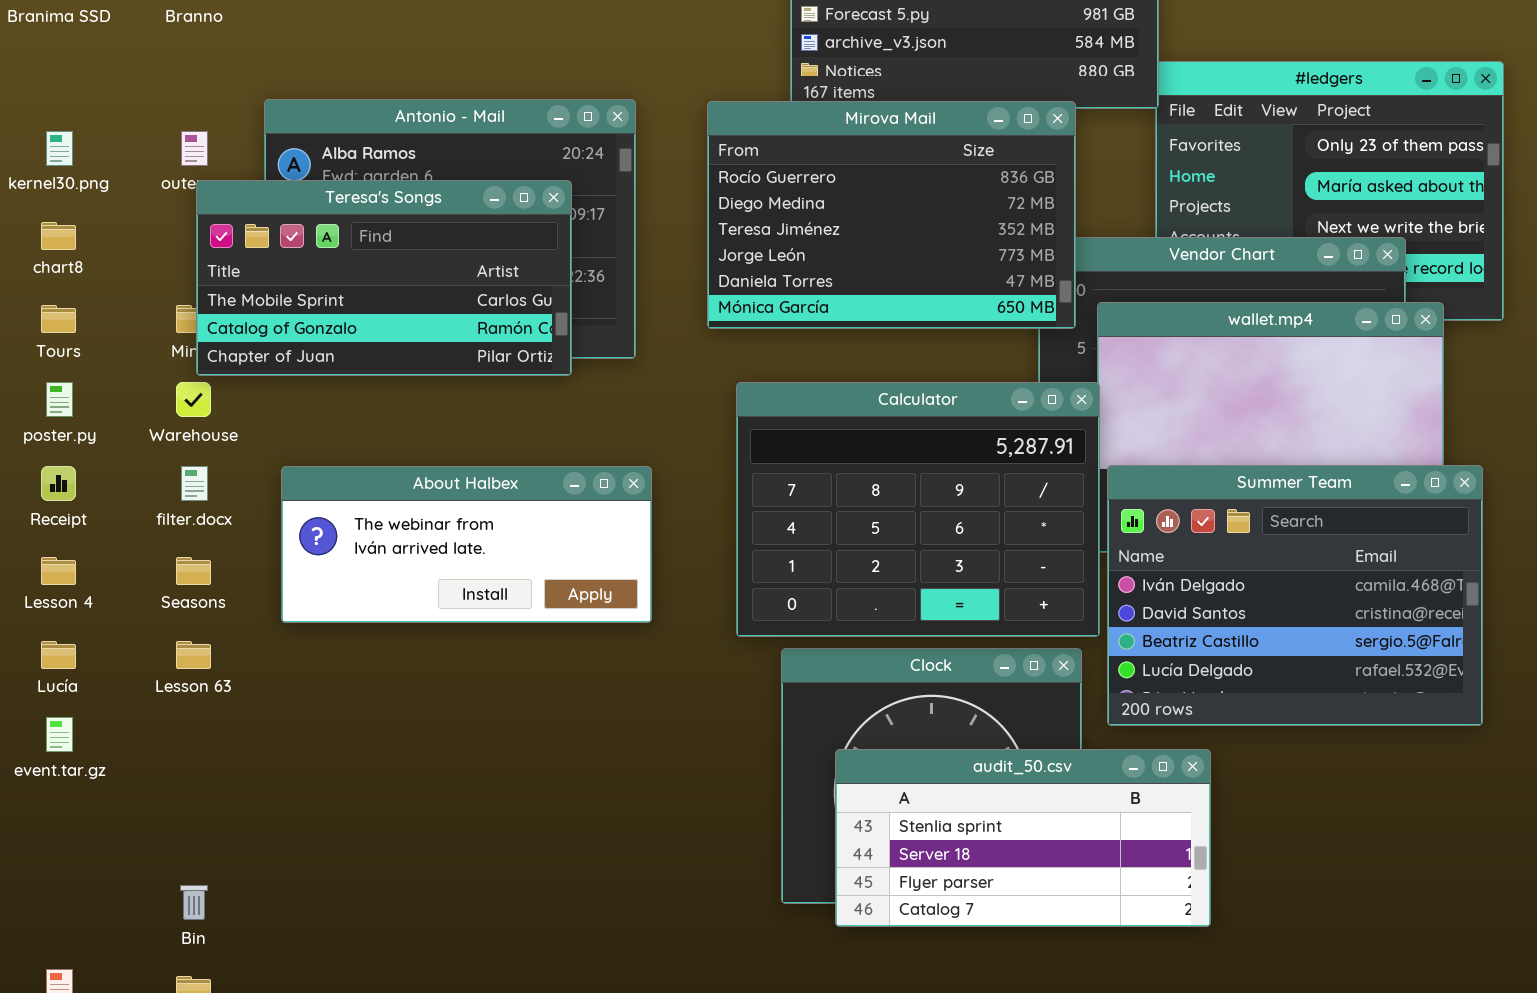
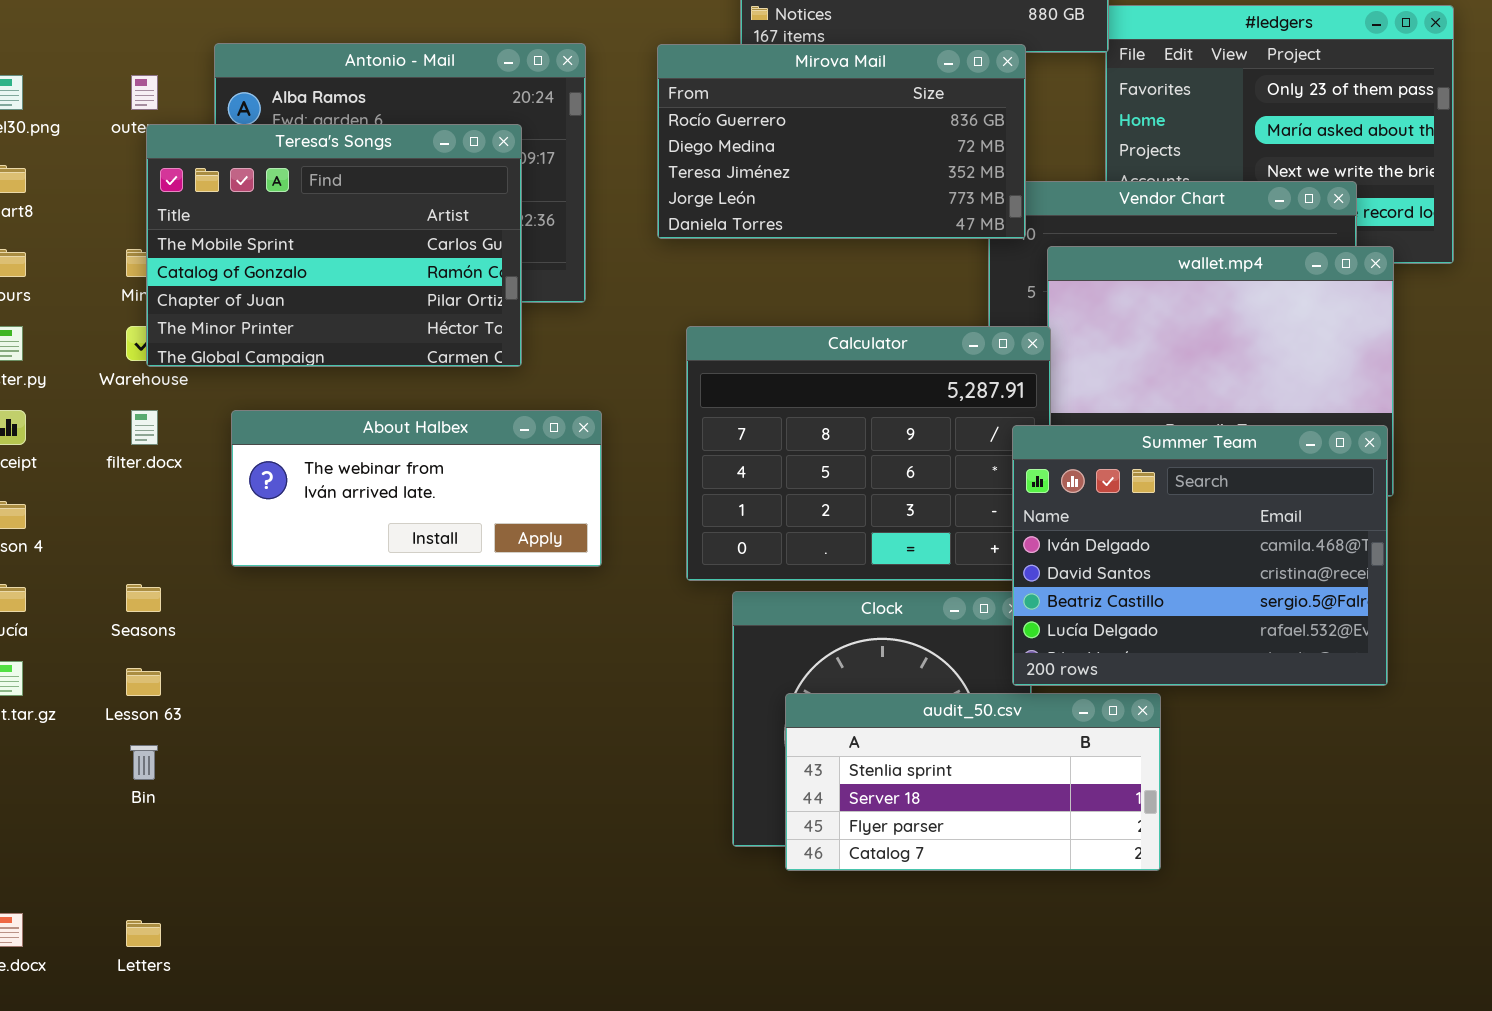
Mirova Mail: [707,101,1076,329] -> [657,44,1026,239], resized
Teresa's Songs: [196,180,572,376] -> [146,124,522,367], resized
Summer Team: [1107,465,1483,726] -> [1012,425,1388,686], moved
Seasons: [176,557,211,585] -> [126,584,161,612], moved
Lesson 63: [176,641,211,669] -> [126,668,161,696], moved
Bin: [180,885,208,920] -> [130,745,158,780], moved

